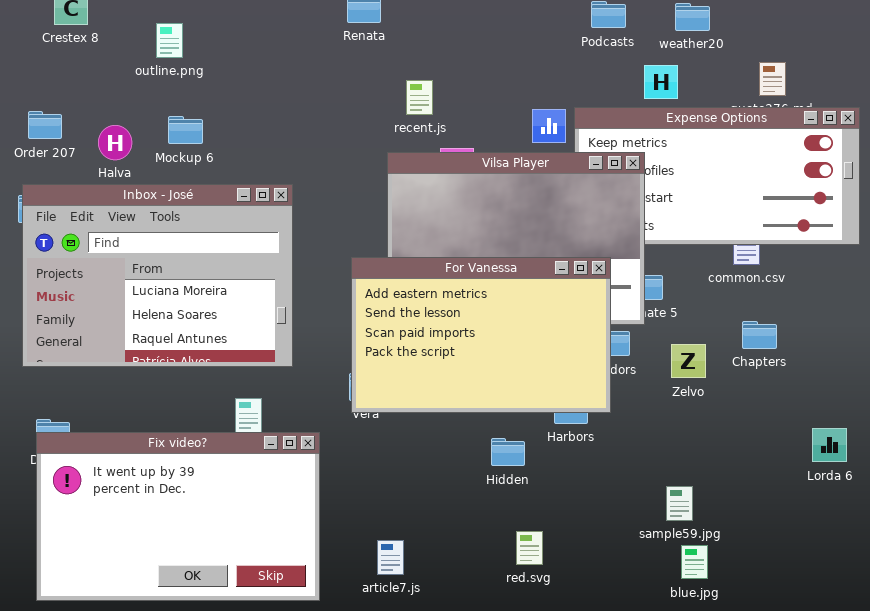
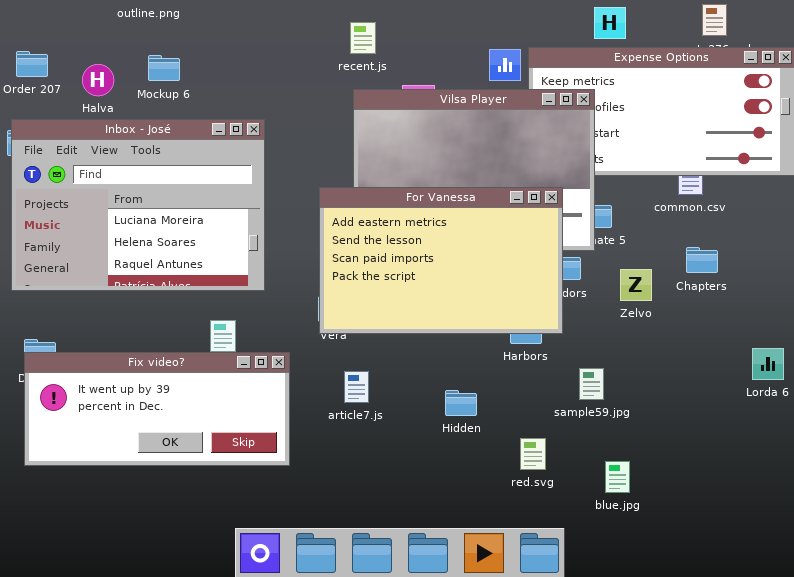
recent.js: [406,80,433,115] -> [350,22,376,54], moved
Fix video?: [36,432,320,601] -> [24,352,290,466], resized
Hidden: [491,438,525,466] -> [445,390,477,416], moved
sample59.jpg: [666,486,693,521] -> [579,368,604,400], moved
red.svg: [516,531,543,565] -> [520,438,546,470], moved
article7.js: [377,540,404,575] -> [344,371,369,403], moved
blue.jpg: [681,545,708,579] -> [605,461,630,493], moved

